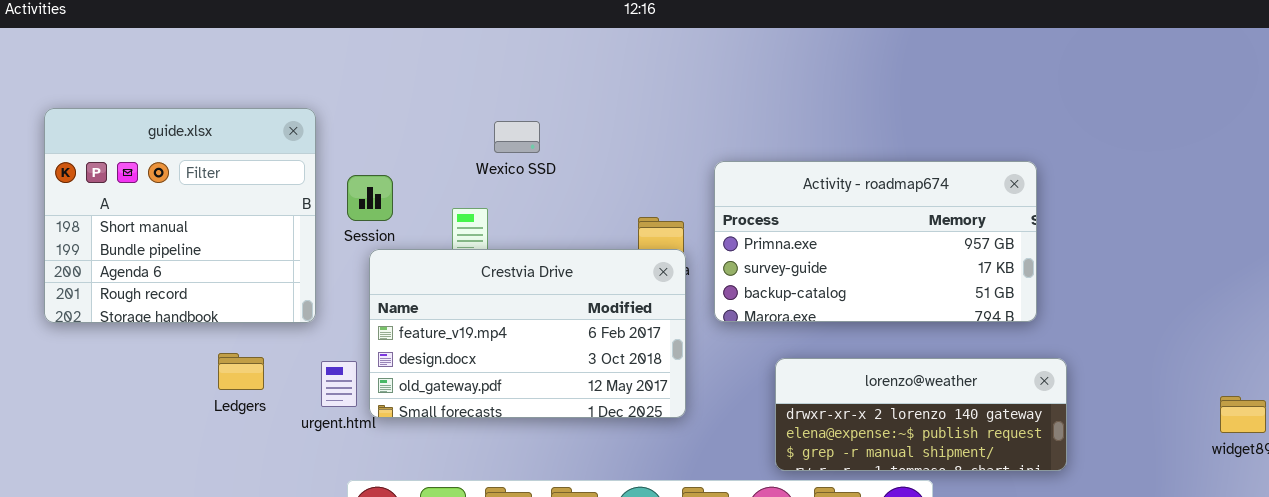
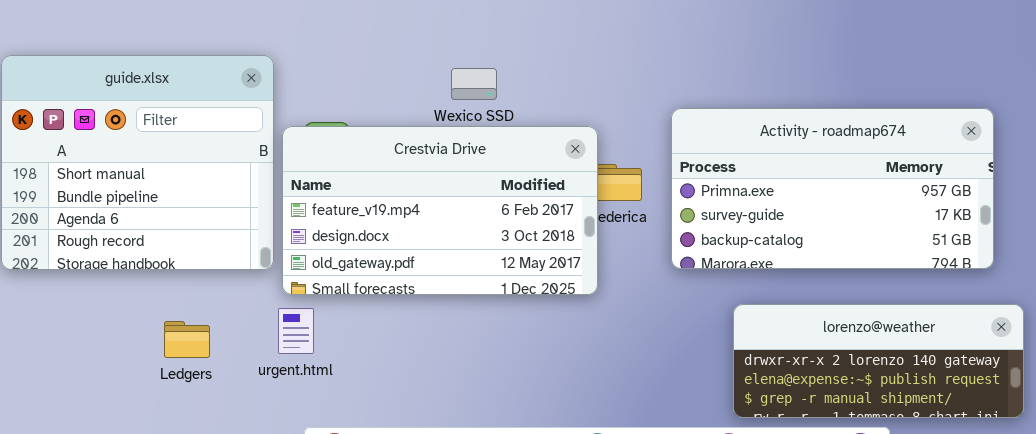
Crestvia Drive: [369,249,686,418] -> [282,126,598,295], moved
Ledgers: [218,353,264,390] -> [164,321,210,358], moved

